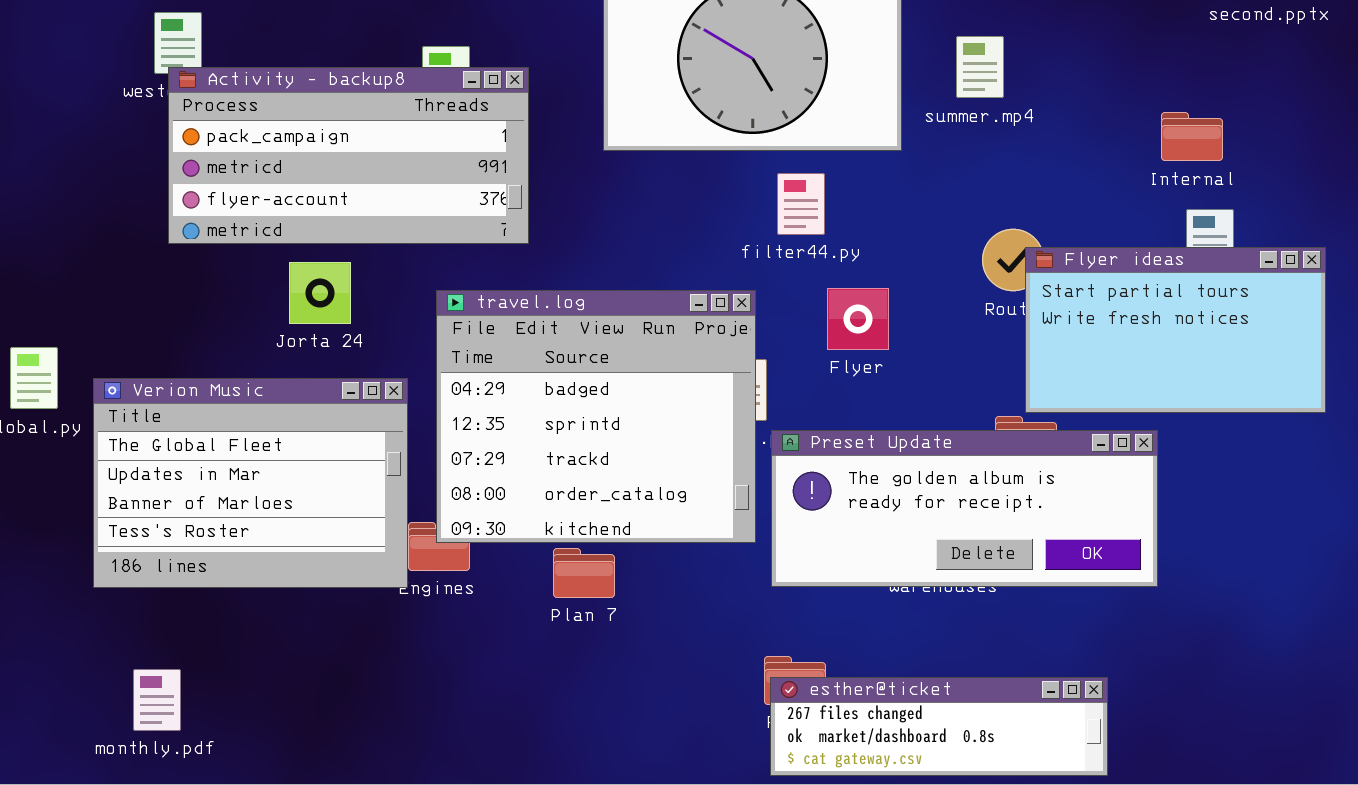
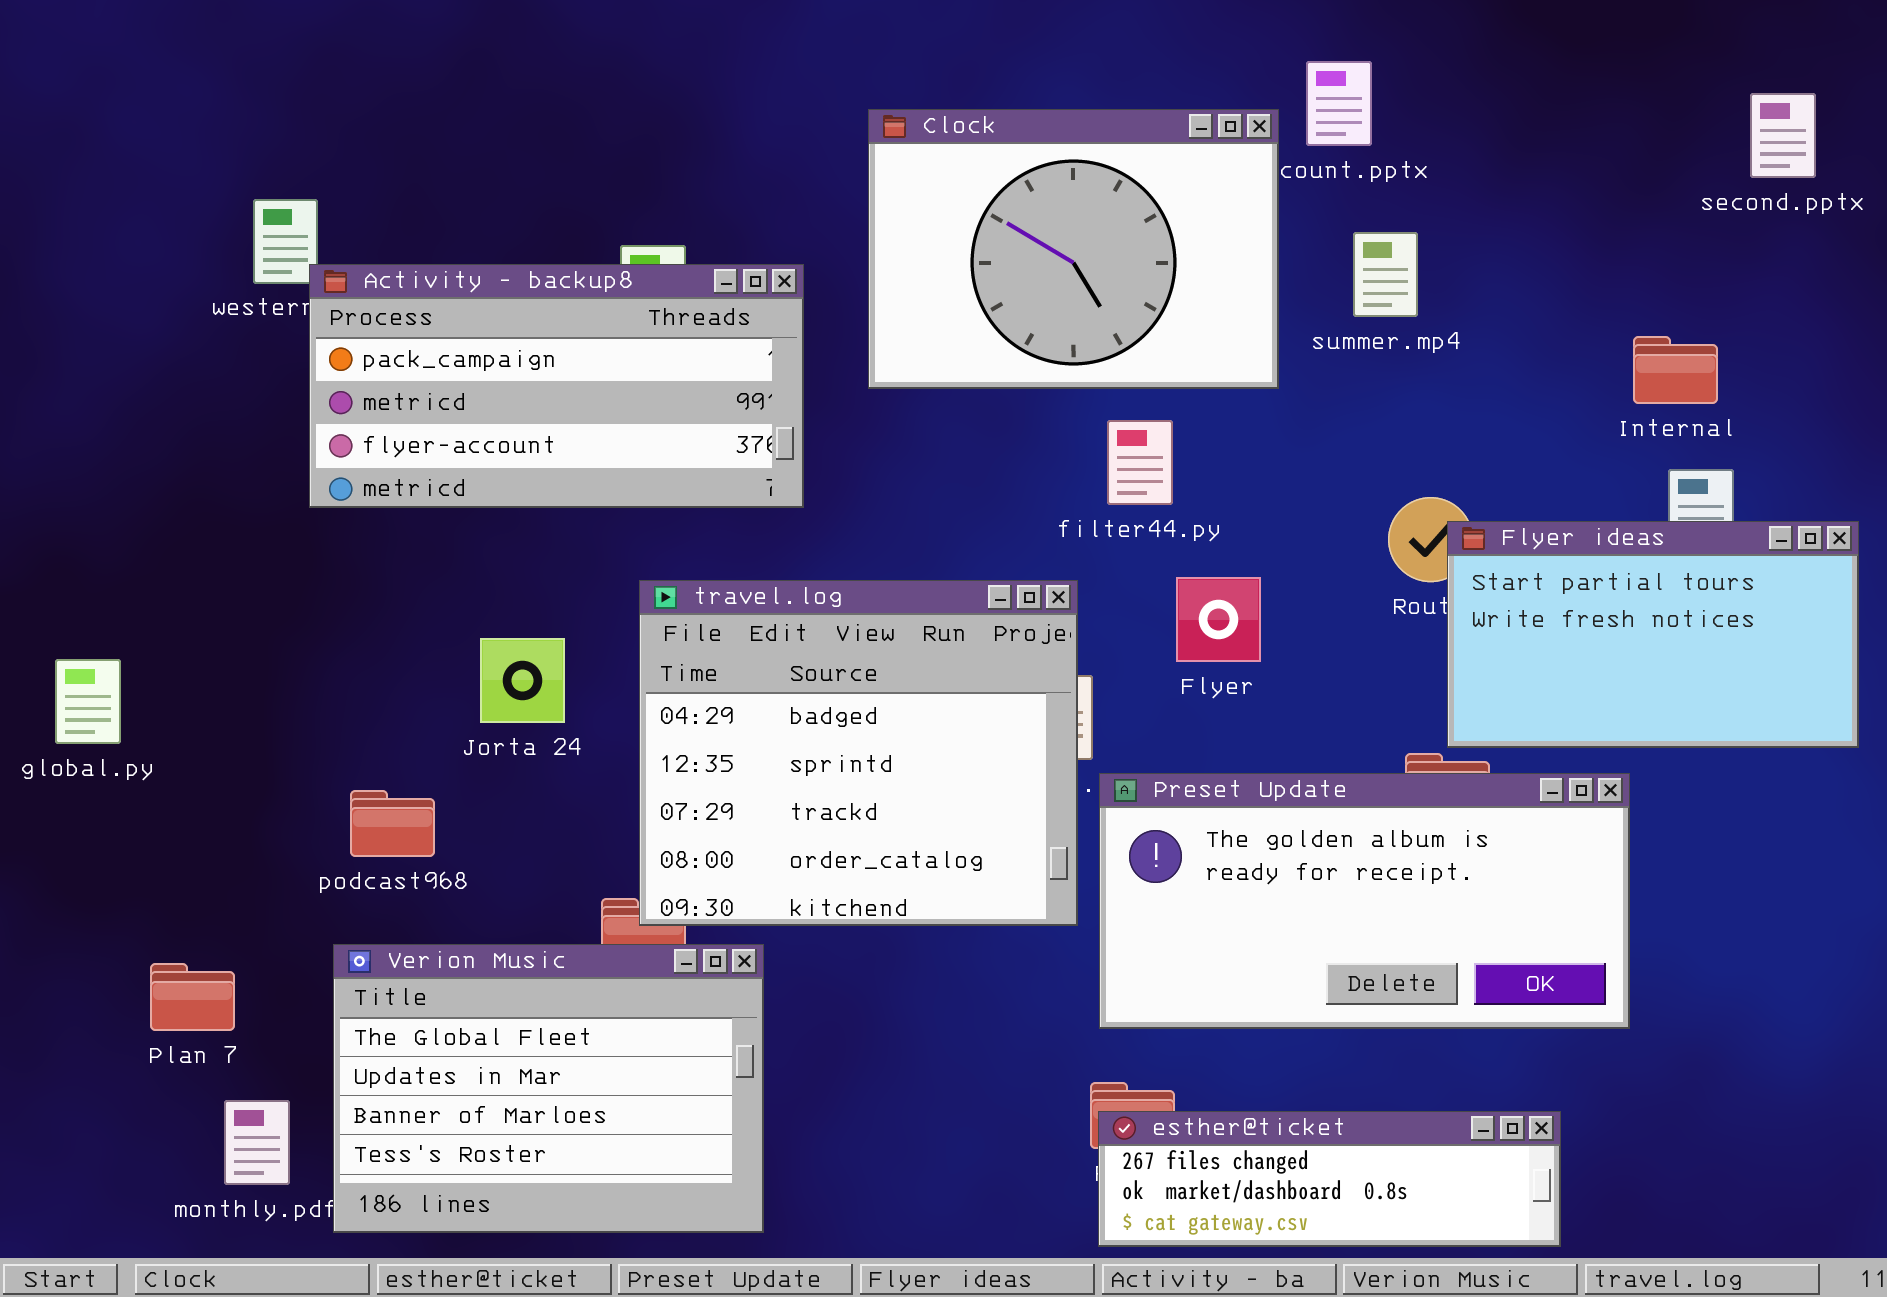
Activity - backup8: [168,67,529,244] -> [309,264,804,508], moved
Jorta 24: [289,262,351,324] -> [480,638,565,723], moved
Verion Music: [93,378,408,588] -> [333,944,764,1233], moved
Preset Update: [771,430,1158,587] -> [1099,773,1630,1029], resized
Plan 7: [553,548,615,598] -> [150,963,235,1031], moved

